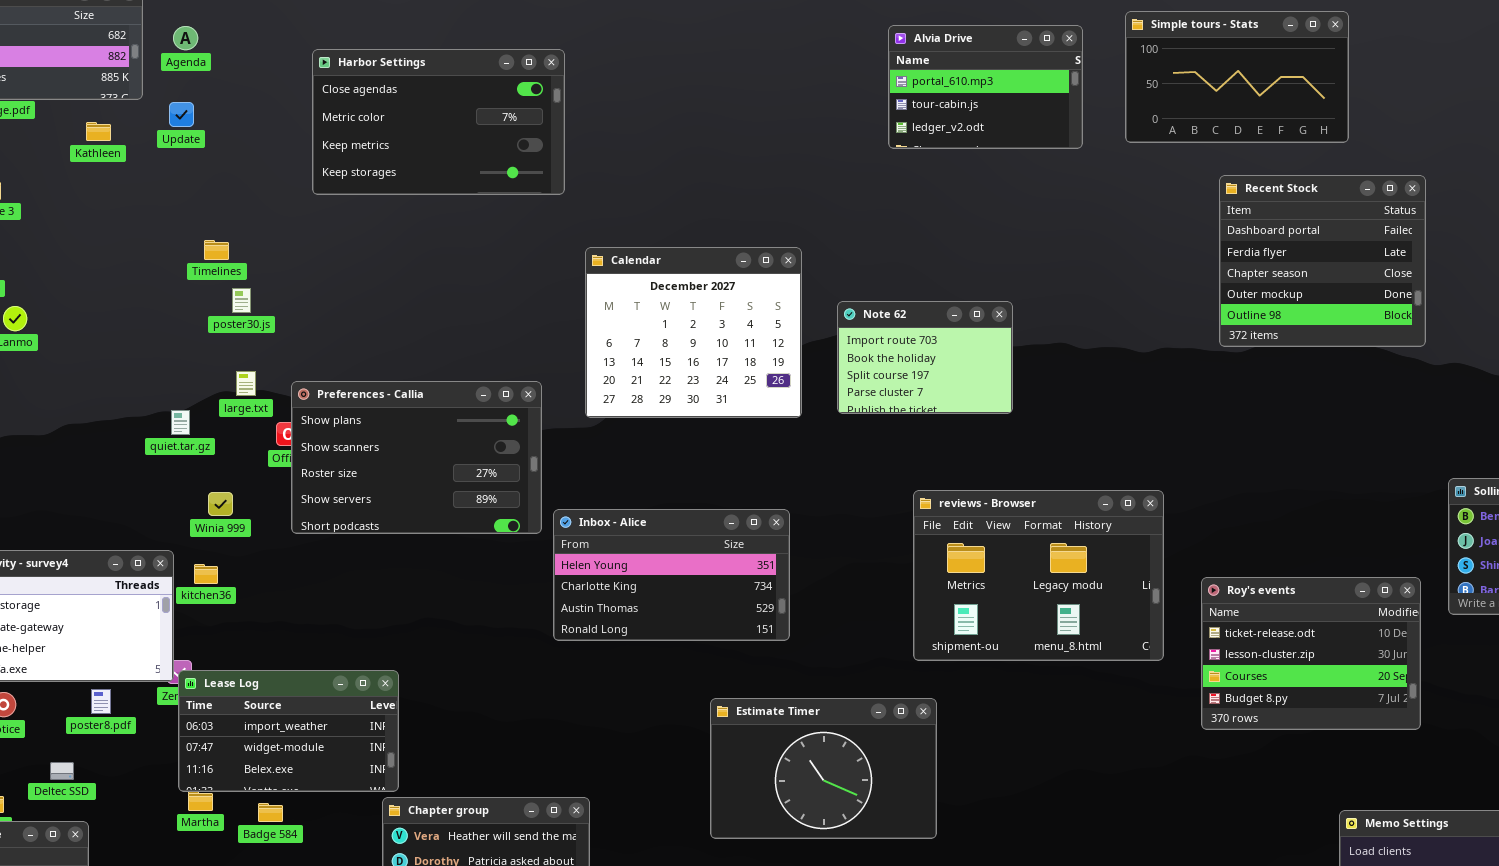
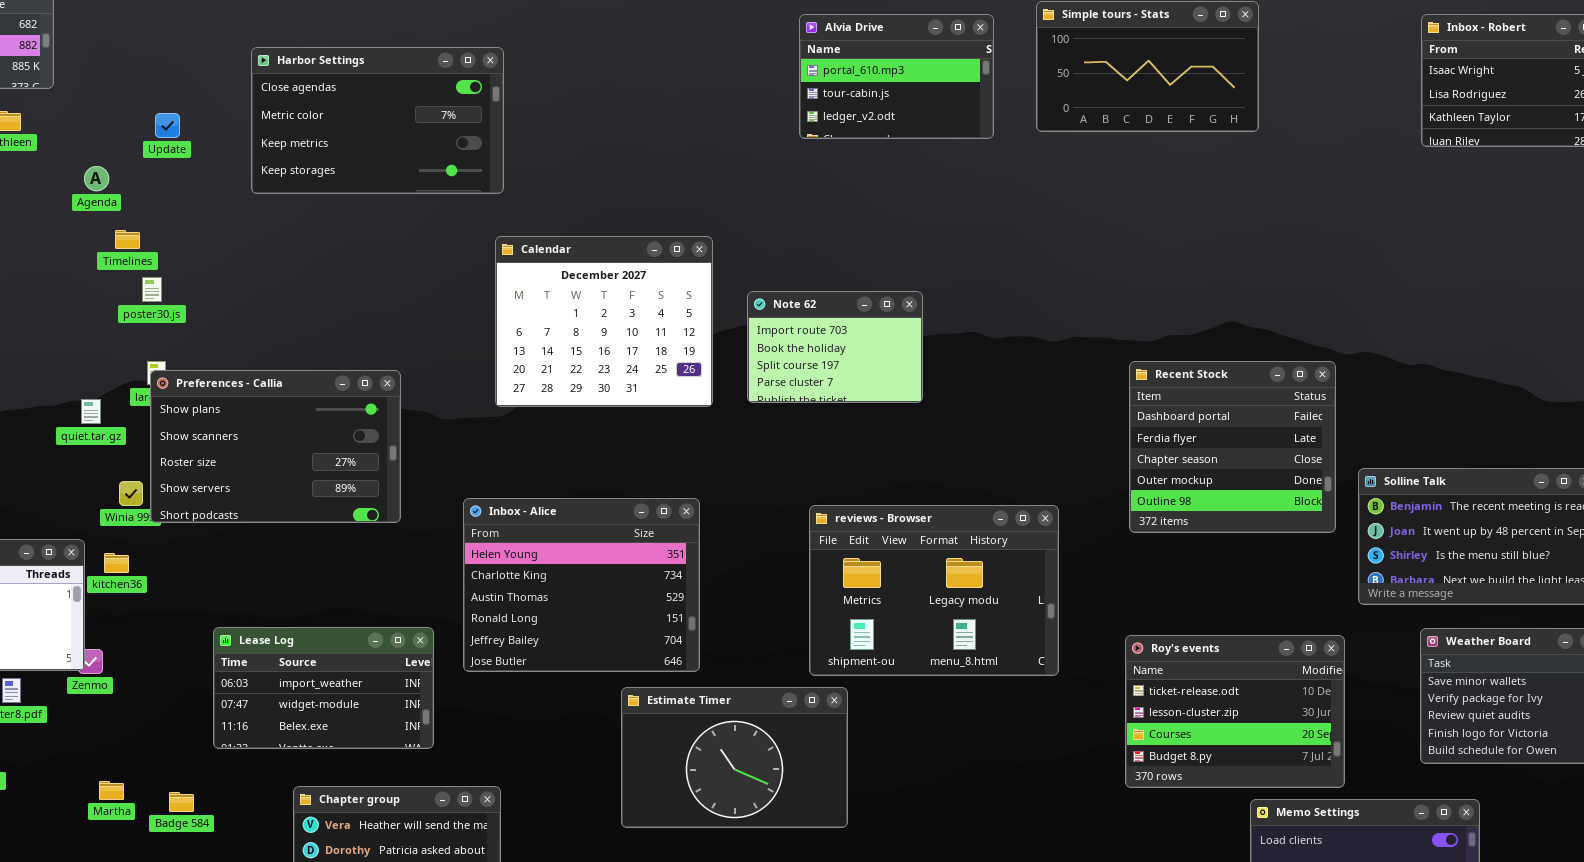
Agenda: [173,26,198,50] -> [84,166,109,191], moved
Harbor Settings: [312,49,565,195] -> [251,47,504,194], moved
Update: [169,102,194,127] -> [155,113,180,138], moved
Recent Stock: [1219,175,1426,347] -> [1129,361,1336,533], moved
Preferences - Callia: [291,381,542,534] -> [150,370,401,523], moved
reviews - Browser: [913,490,1164,661] -> [809,505,1059,676], moved
Inbox - Alice: [553,509,790,641] -> [463,498,700,672], resized
Roy's events: [1201,577,1421,730] -> [1125,635,1345,788], moved
Lease Log: [178,670,399,792] -> [213,627,434,749], moved

